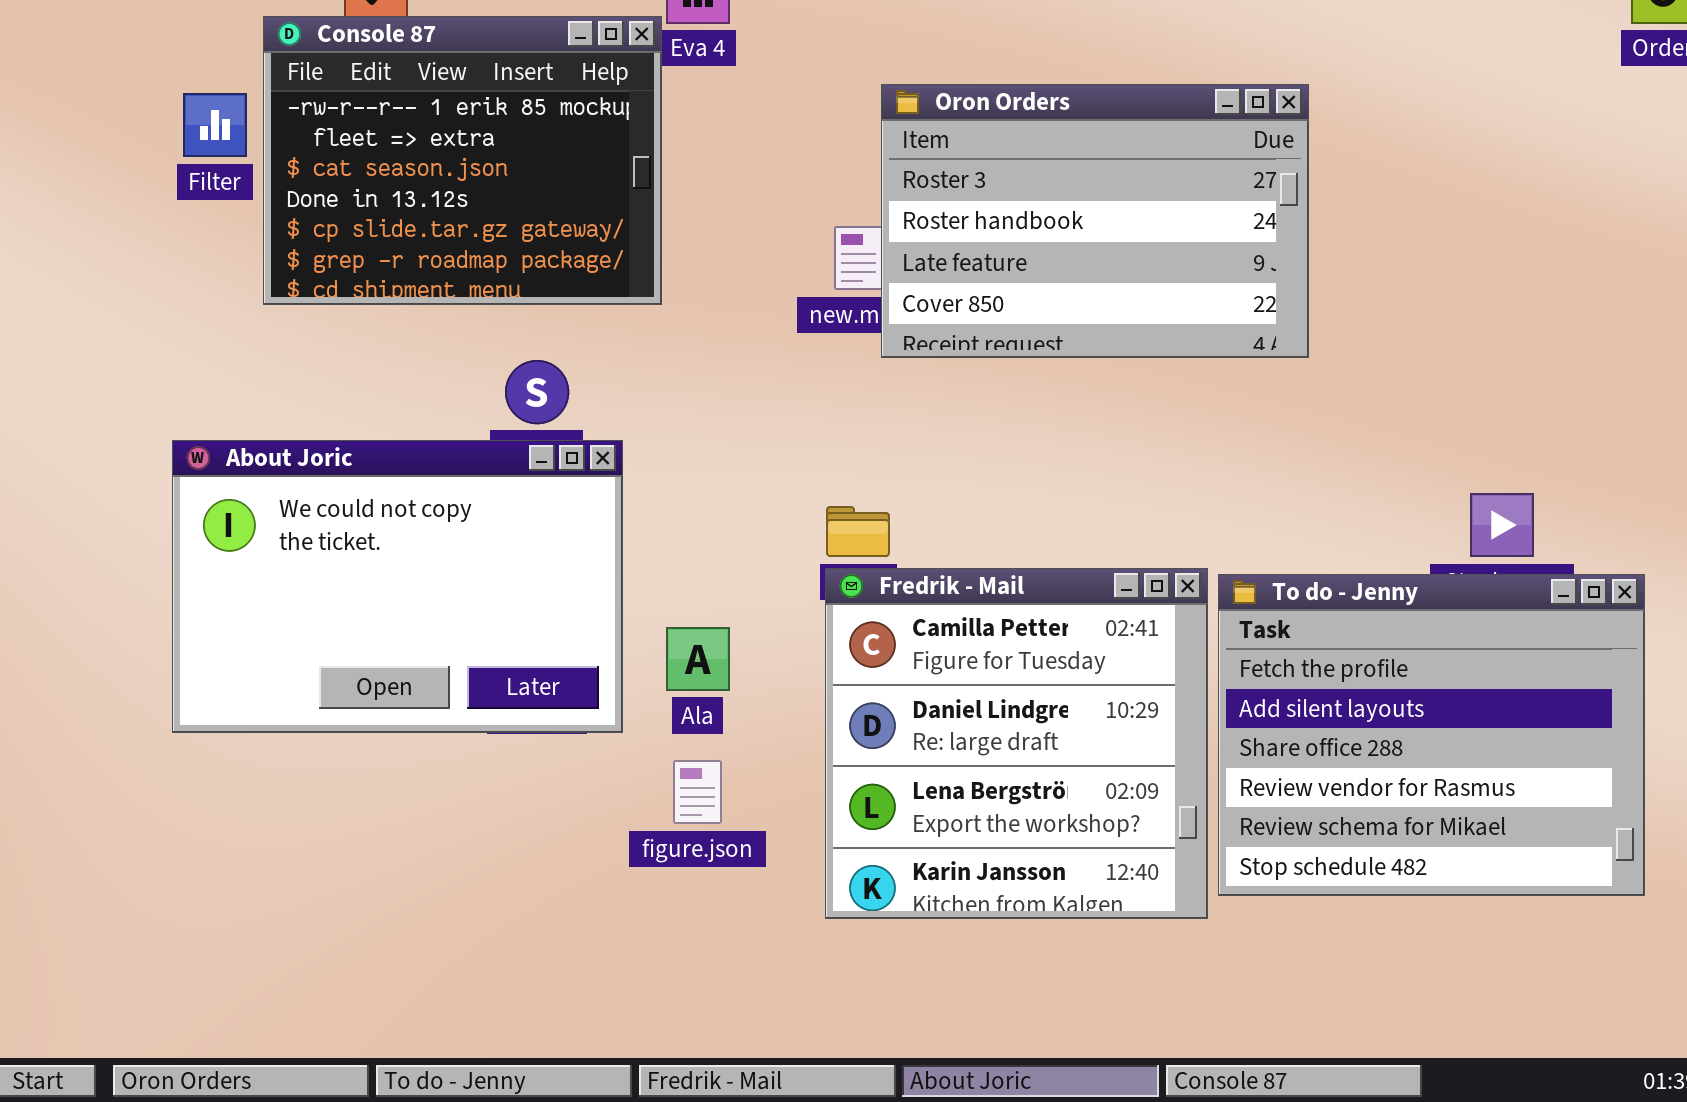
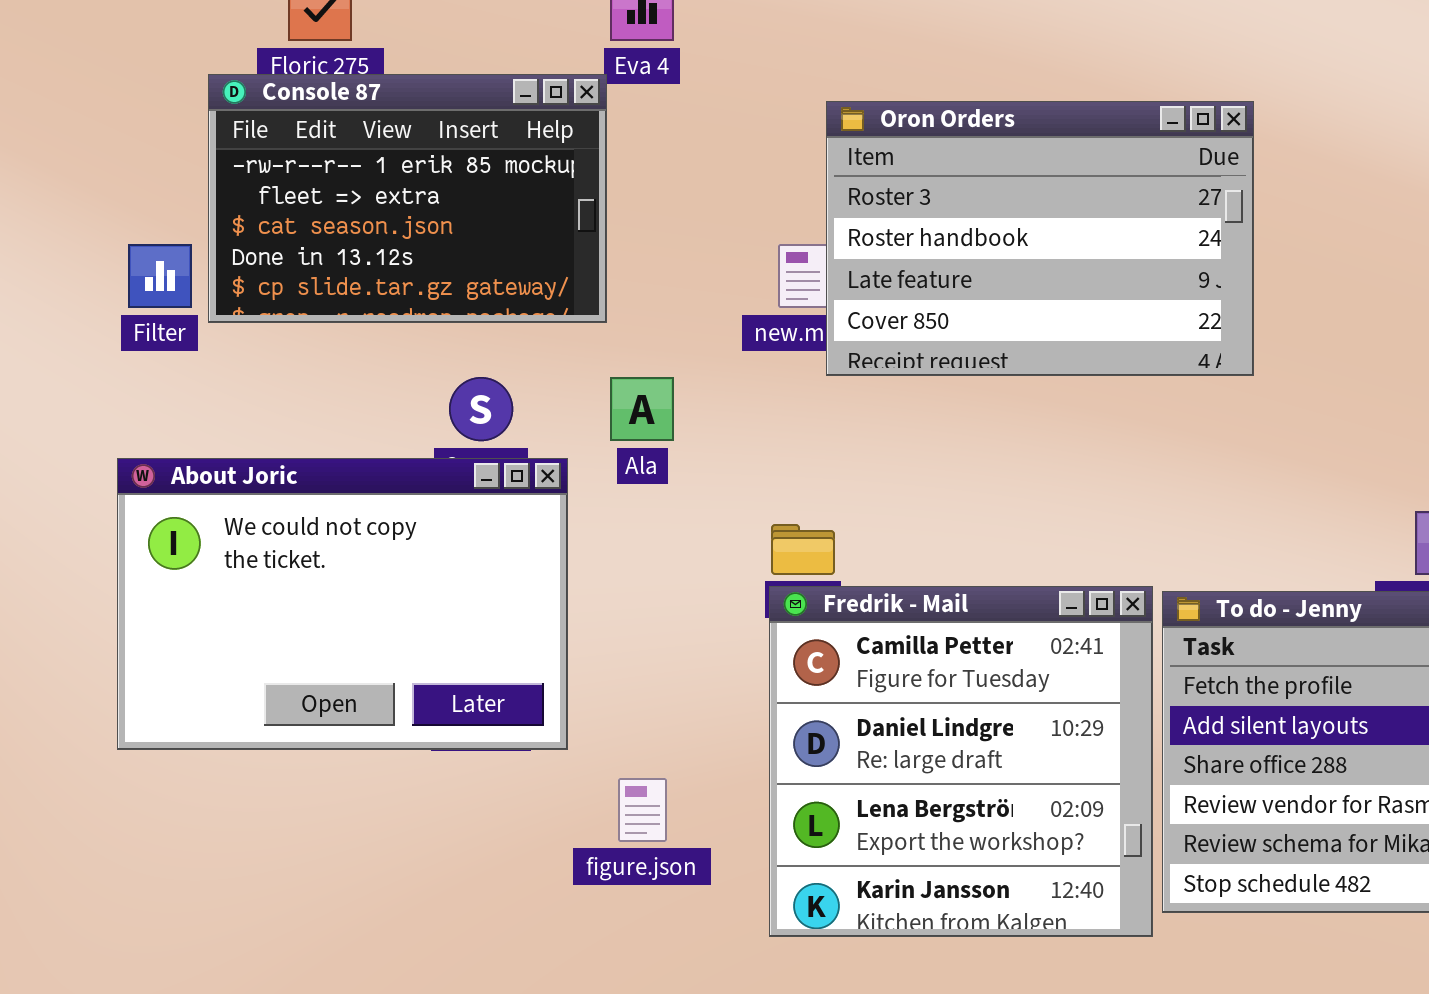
Console 87: [263,16,662,305] -> [208,74,607,323], resized
Filter: [183,93,247,157] -> [128,244,192,308], moved
Ala: [666,627,730,691] -> [610,377,674,441], moved

